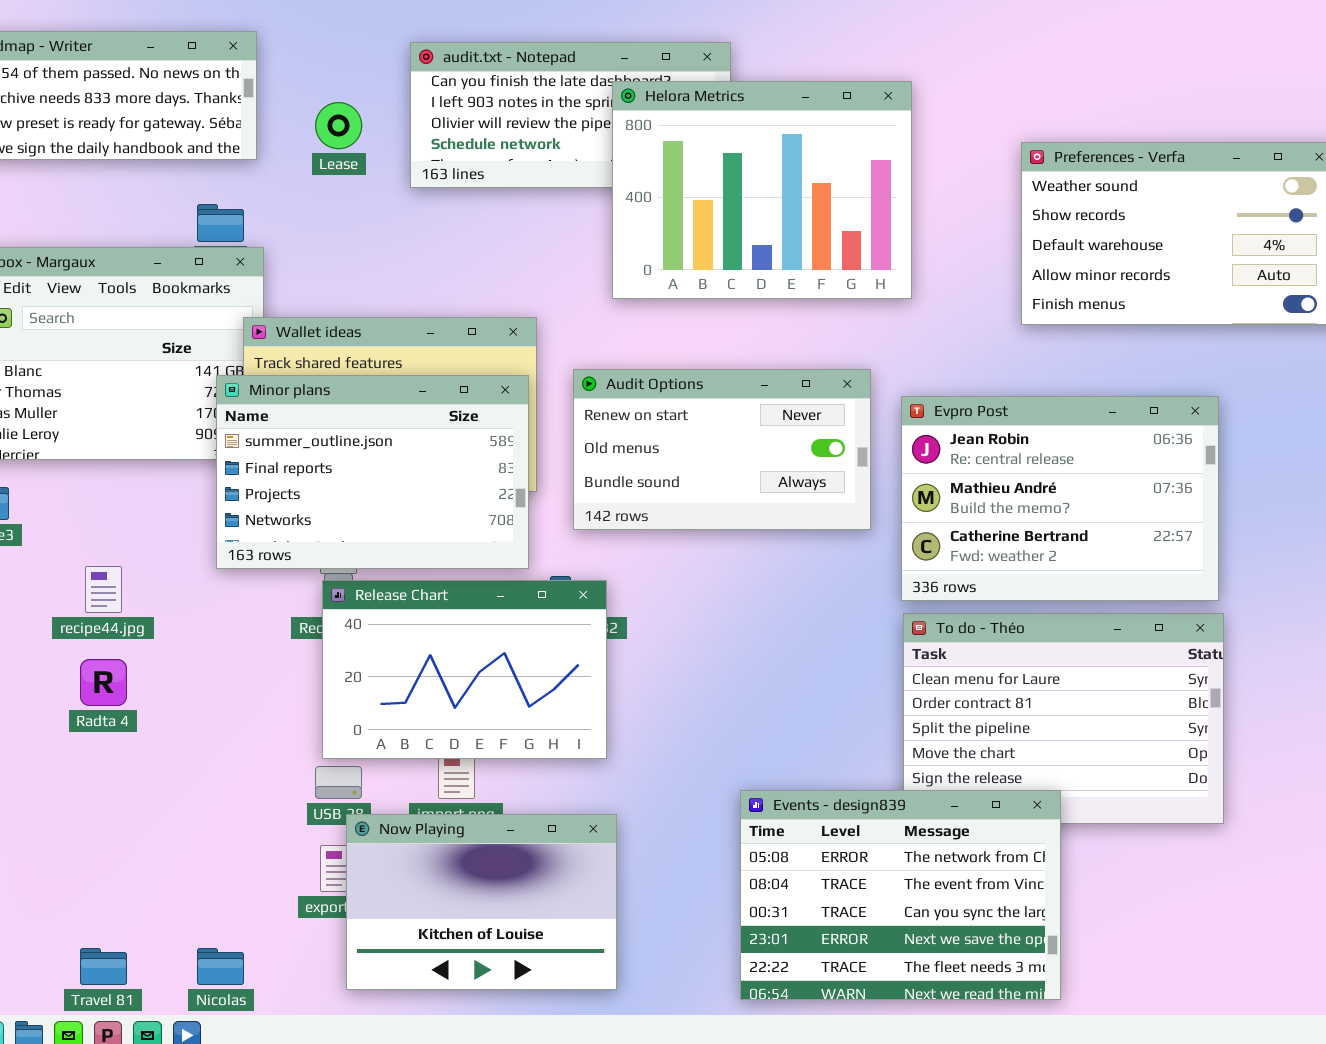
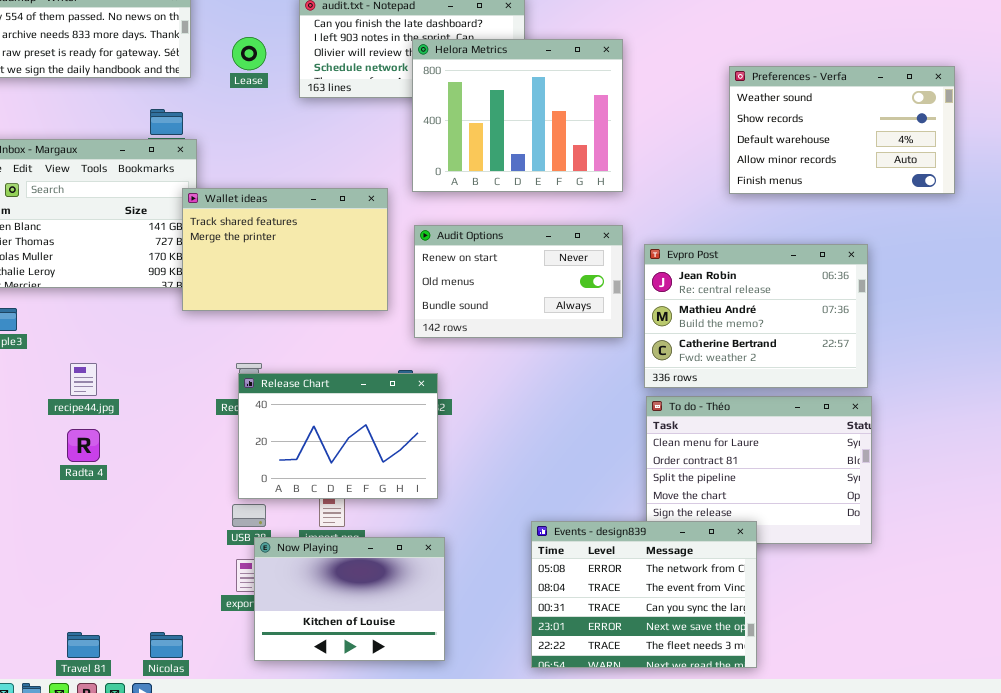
Helora Metrics: [612,81,912,299] -> [412,39,623,192], moved
Minor plans: [216,375,529,569] -> none, closed

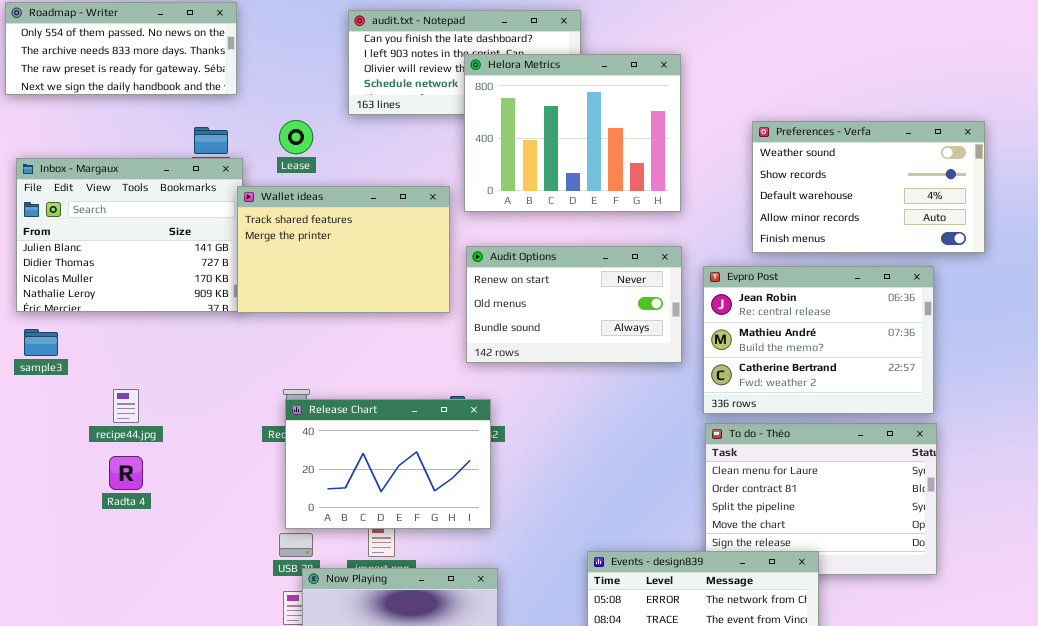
Lease: [232,37,266,70] -> [279,120,313,154], moved
Preferences - Verfa: [729,66,955,194] -> [752,121,985,253], moved
Wallet ideas: [182,188,388,311] -> [237,186,450,313], moved

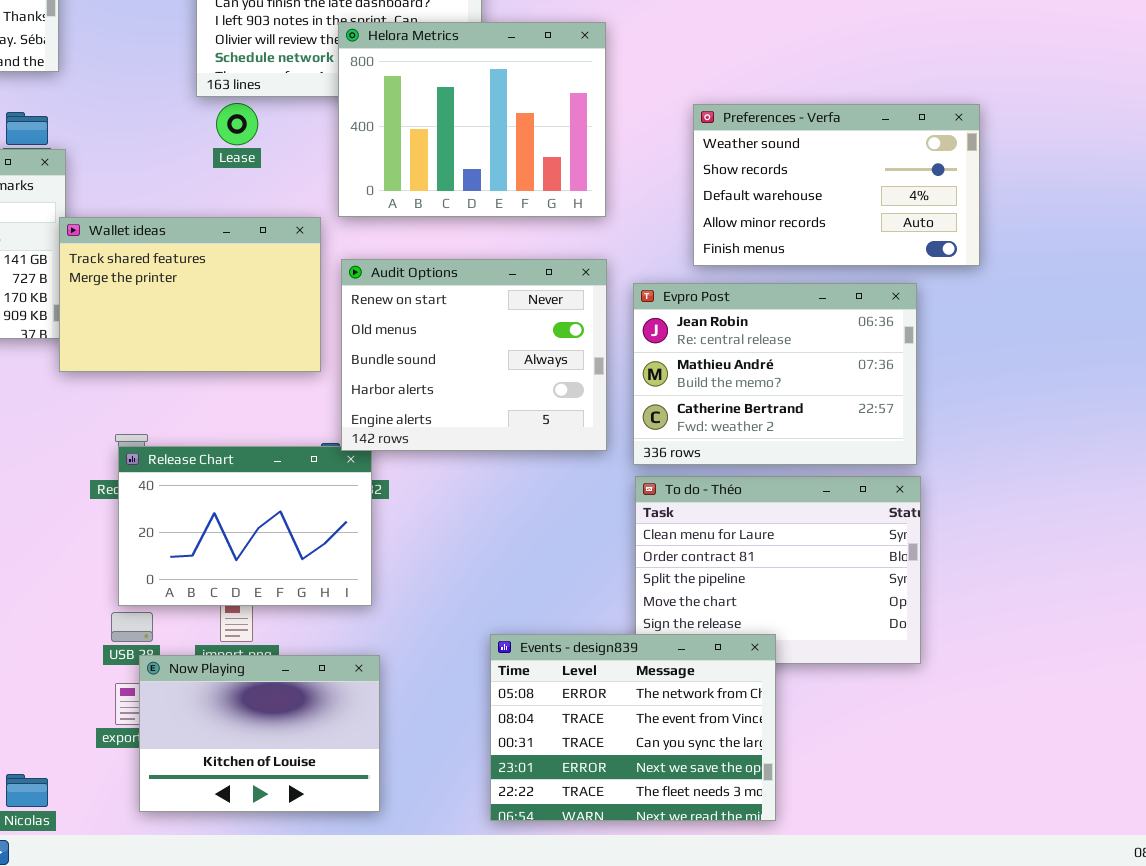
Lease: [279,120,313,154] -> [216,103,258,145], moved
Wallet ideas: [237,186,450,313] -> [59,217,321,372], moved
Audit Options: [466,246,682,363] -> [341,259,607,451], resized

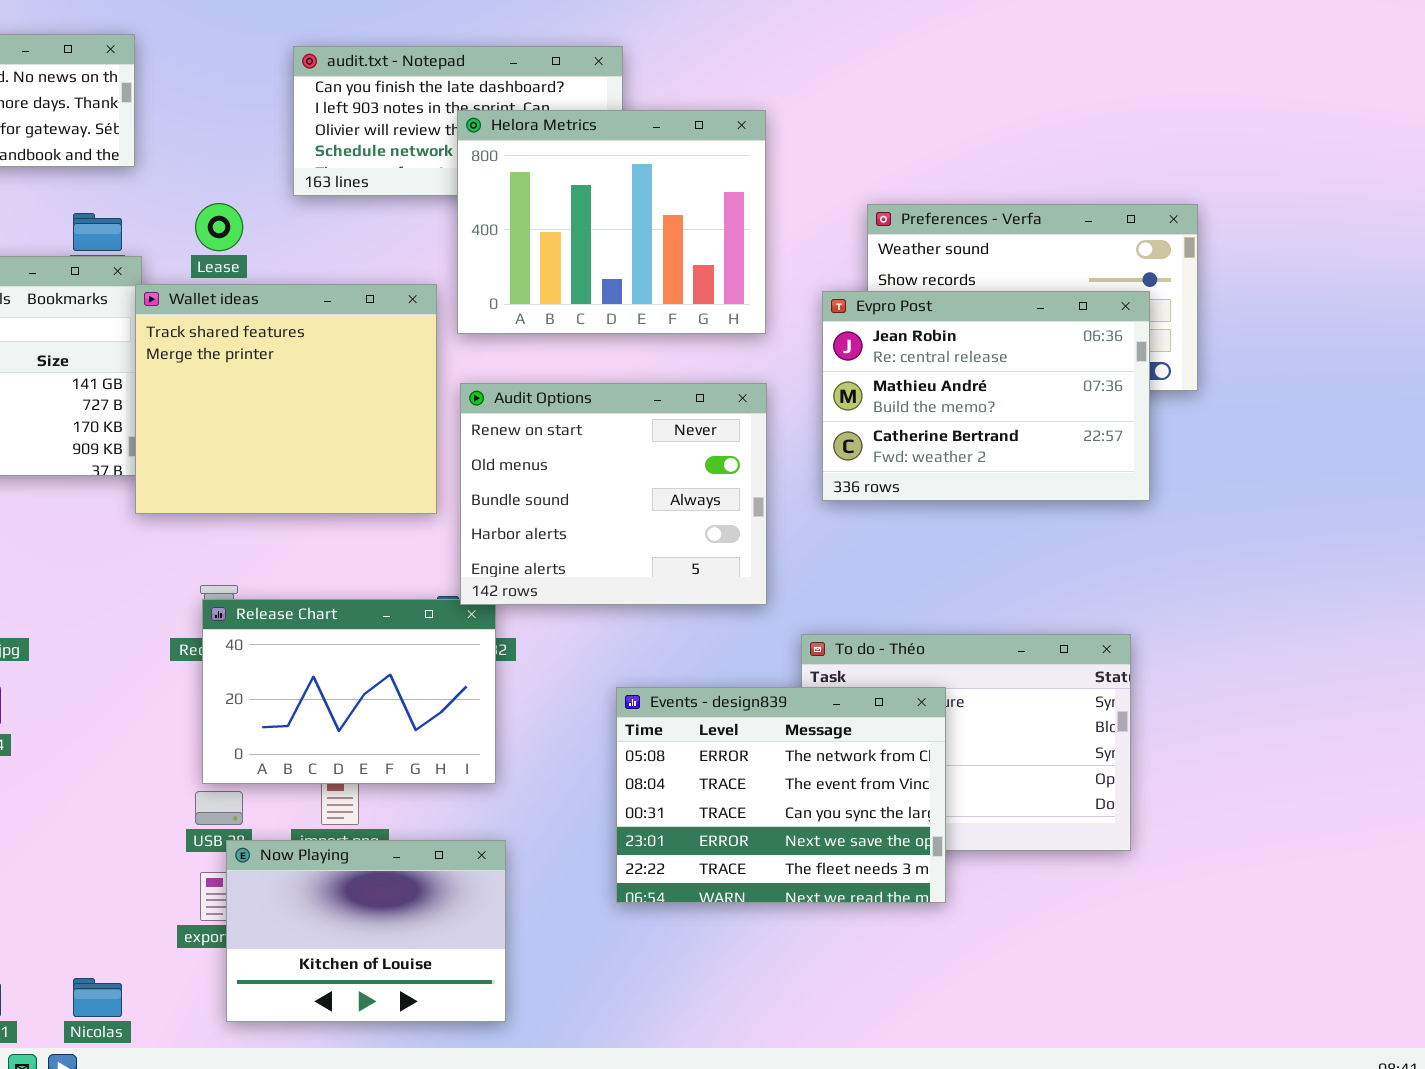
Lease: [216,103,258,145] -> [195,203,243,251], moved
Wallet ideas: [59,217,321,372] -> [135,284,437,514], resized
Evpro Post: [633,283,917,465] -> [822,291,1150,501], moved
Events - design839: [490,634,776,821] -> [616,687,946,903], moved

